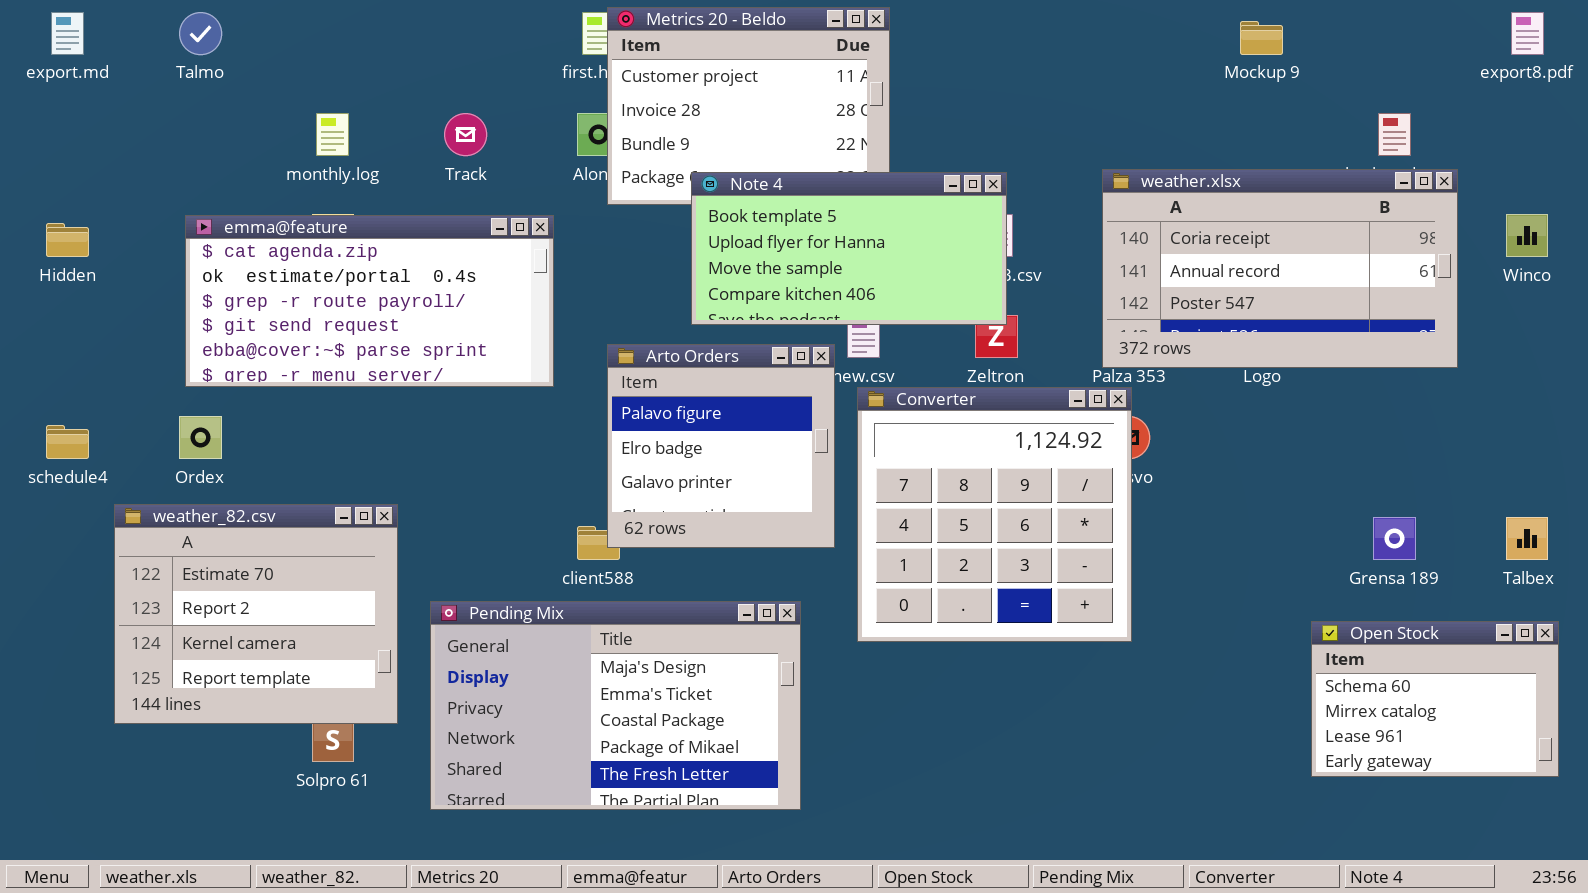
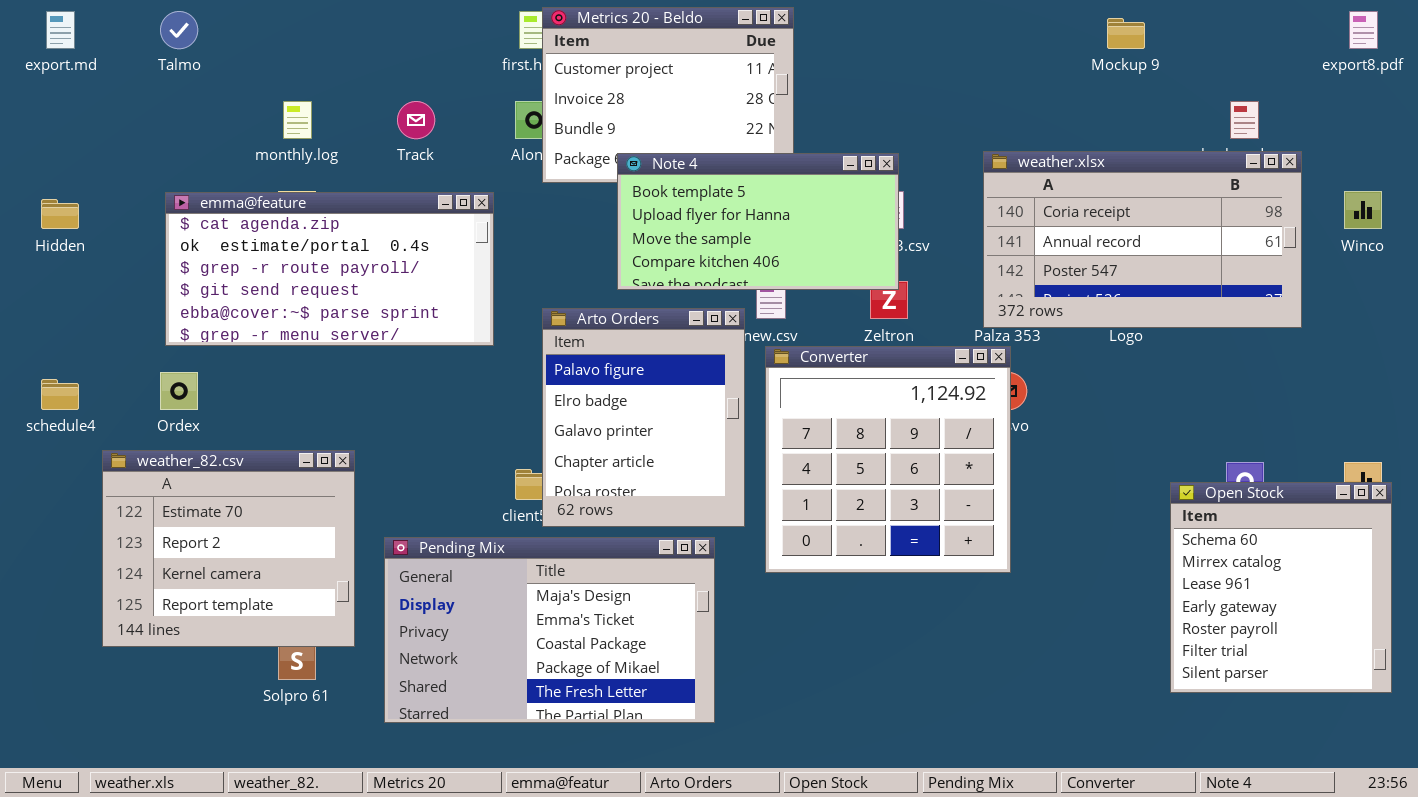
Arto Orders: [607,344,835,548] -> [542,308,745,527], resized
Open Stock: [1311,621,1559,777] -> [1170,482,1392,693], resized

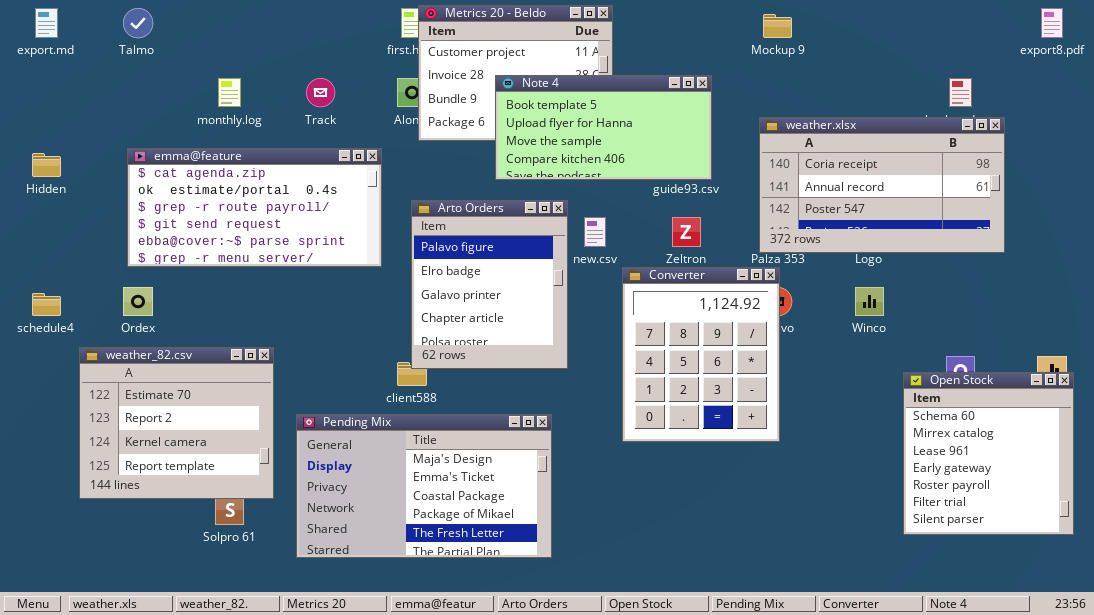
Mockup 9: [1107,18,1145,49] -> [763,14,792,38], moved
Note 4: [617,153,899,290] -> [495,75,712,180], moved
Winco: [1344,191,1382,229] -> [855,287,884,316], moved
Arto Orders: [542,308,745,527] -> [411,200,568,369], moved
Converter: [765,346,1011,573] -> [622,267,780,442], resized

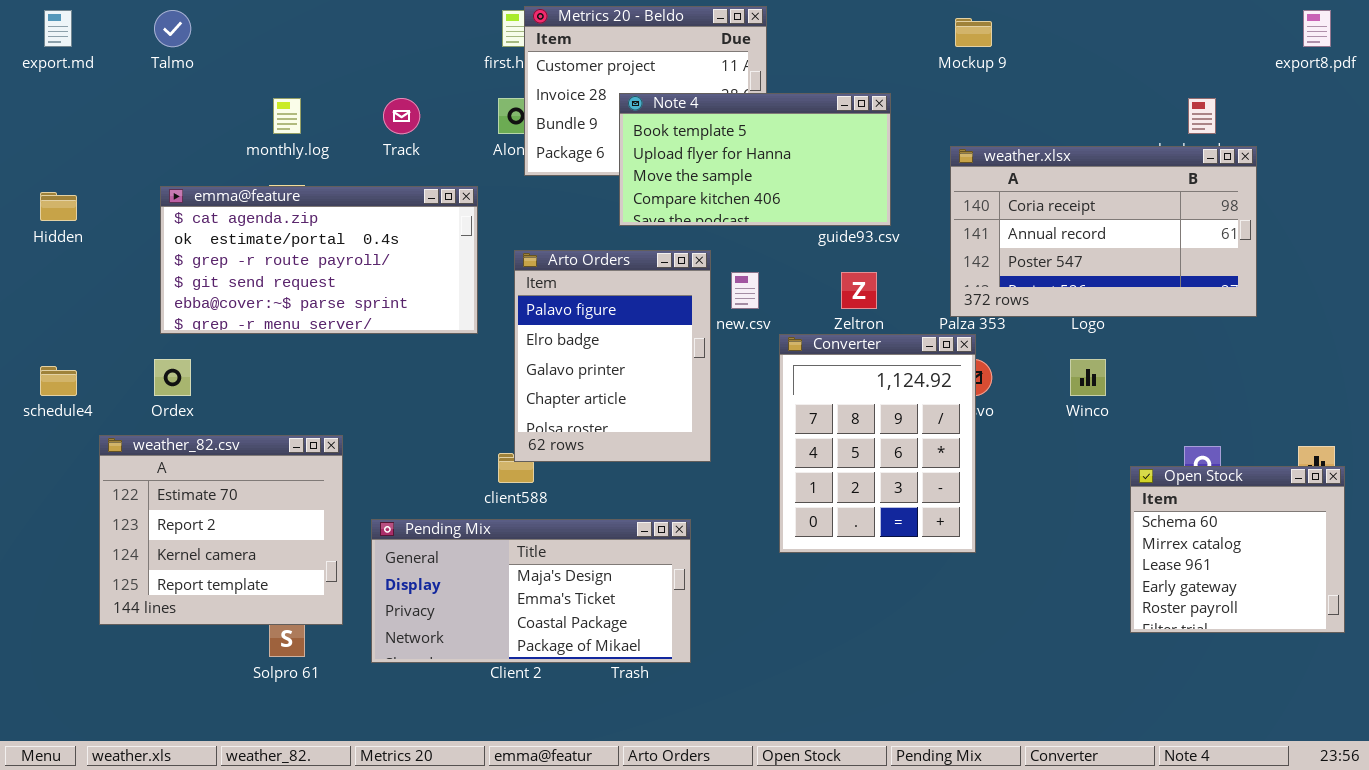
Open Stock: [903,372,1074,535] -> [1130,466,1345,633], resized
Pending Mix: [296,414,552,558] -> [371,519,691,663], resized

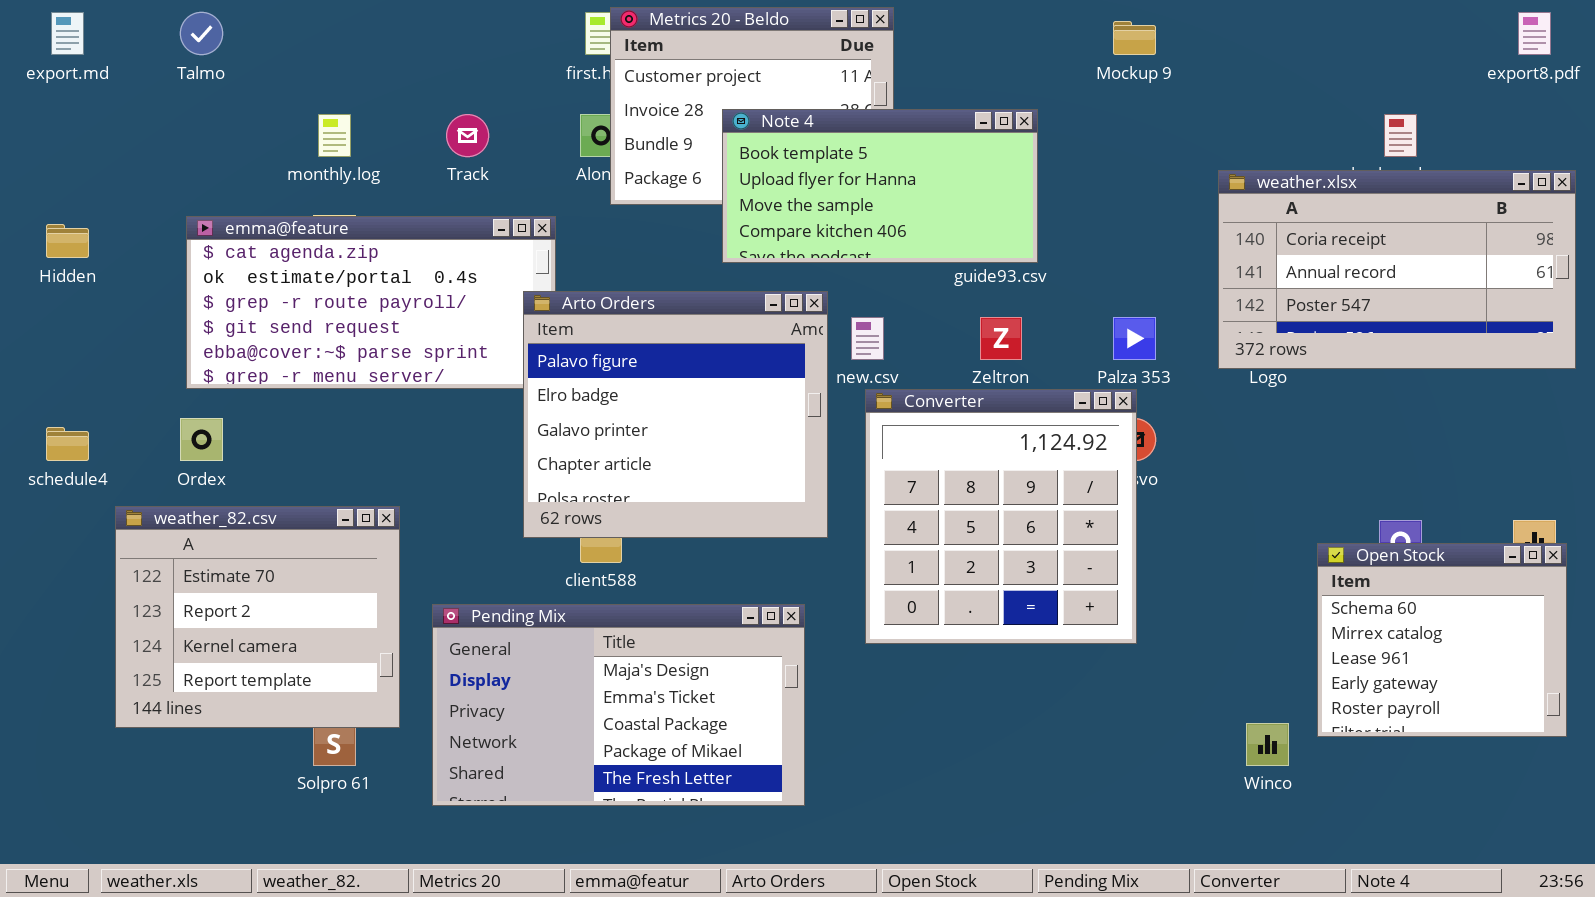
weather.xlsx: [950,146,1257,317] -> [1218,170,1576,369], moved
Arto Orders: [514,250,711,462] -> [523,291,828,538], resized
Converter: [779,334,976,553] -> [865,389,1137,644], resized
Winco: [1070,359,1106,396] -> [1246,723,1289,766], moved
Pending Mix: [371,519,691,663] -> [432,604,805,806], resized

